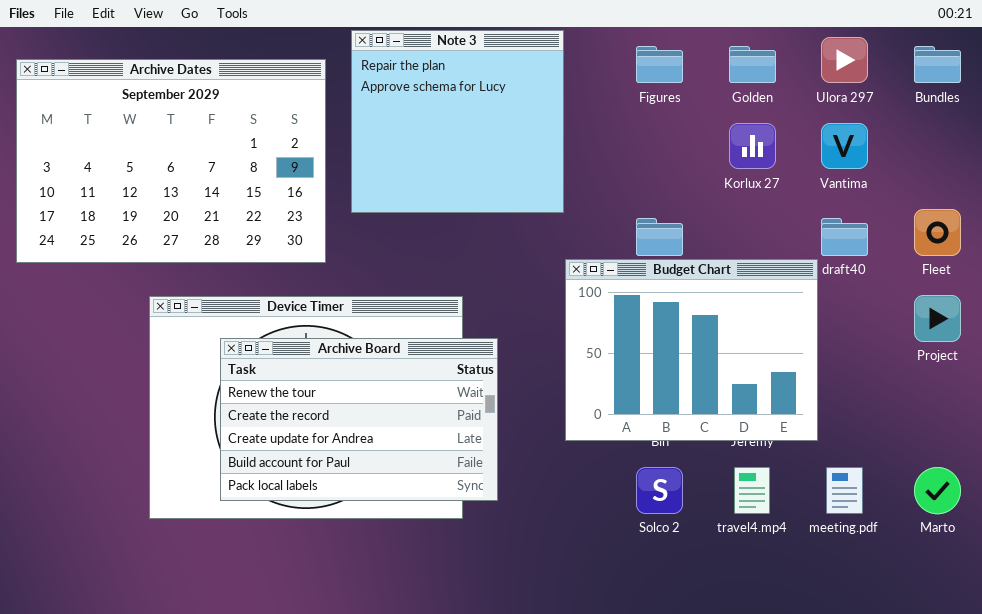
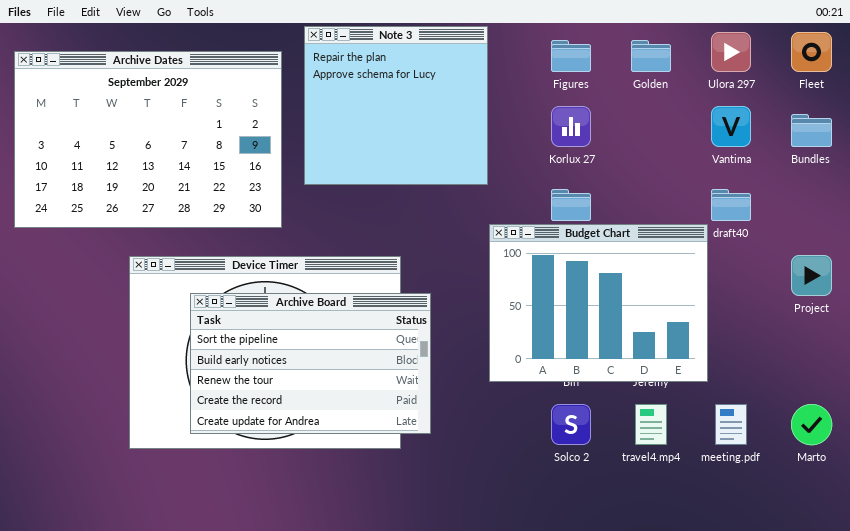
Bundles: [914,46,961,83] -> [791,114,832,147], moved
Korlux 27: [729,123,776,169] -> [551,106,591,147], moved
Fleet: [914,209,961,256] -> [791,32,832,72], moved
Archive Board: [220,338,498,501] -> [190,293,431,434], scrolled up 2 rows

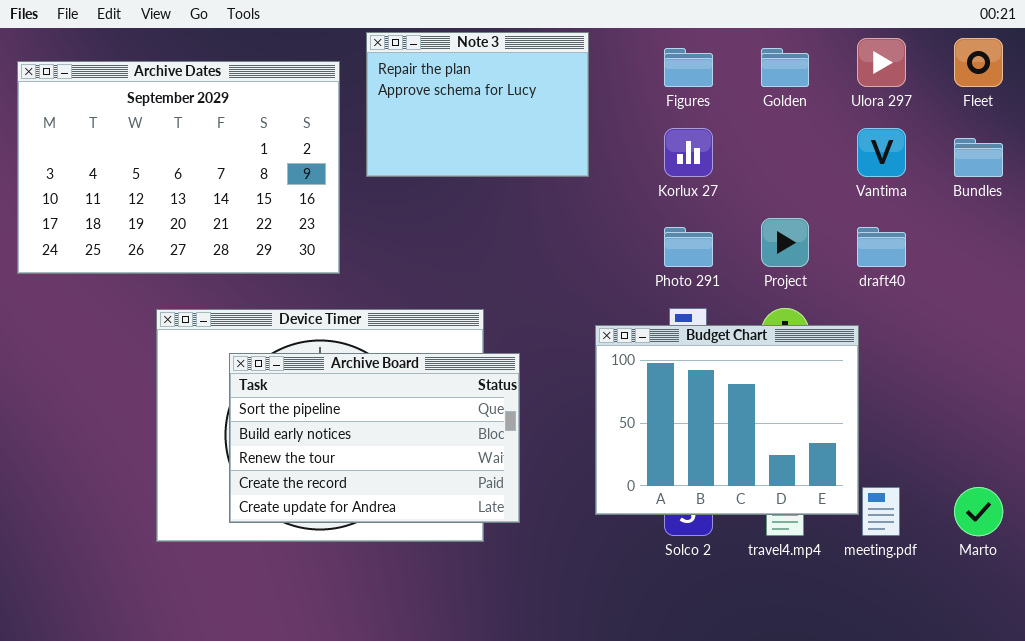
Note 3: [304,26,488,185] -> [366,32,589,177], resized
Budget Chart: [489,224,708,382] -> [595,325,859,515], moved
Project: [791,255,832,296] -> [761,218,809,267], moved

